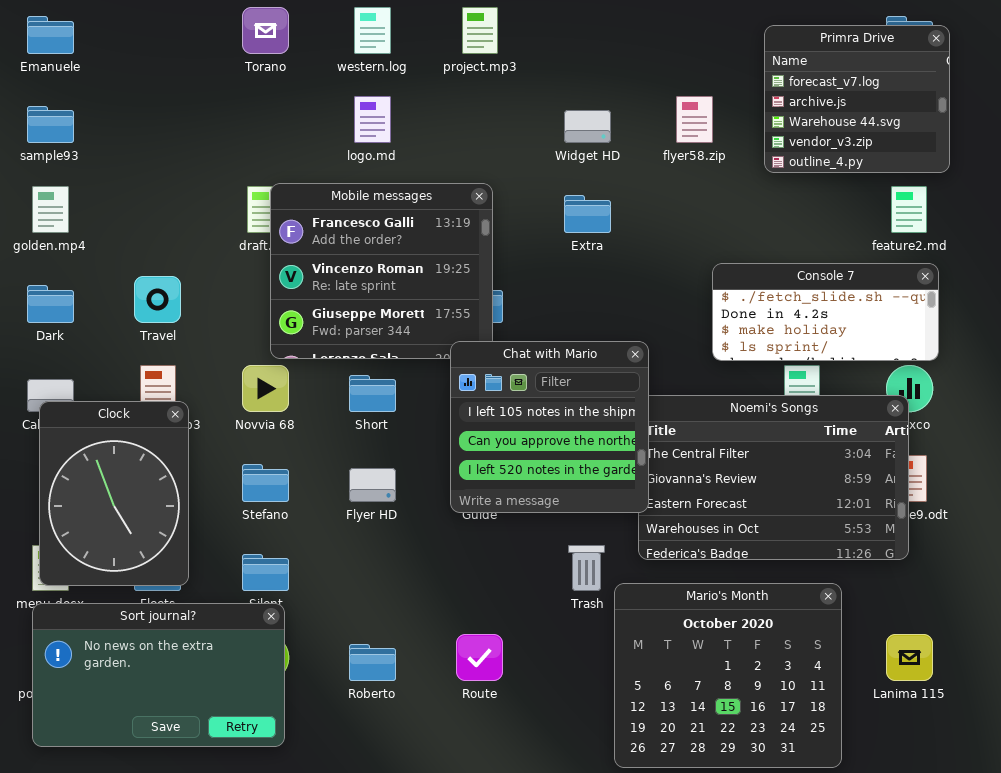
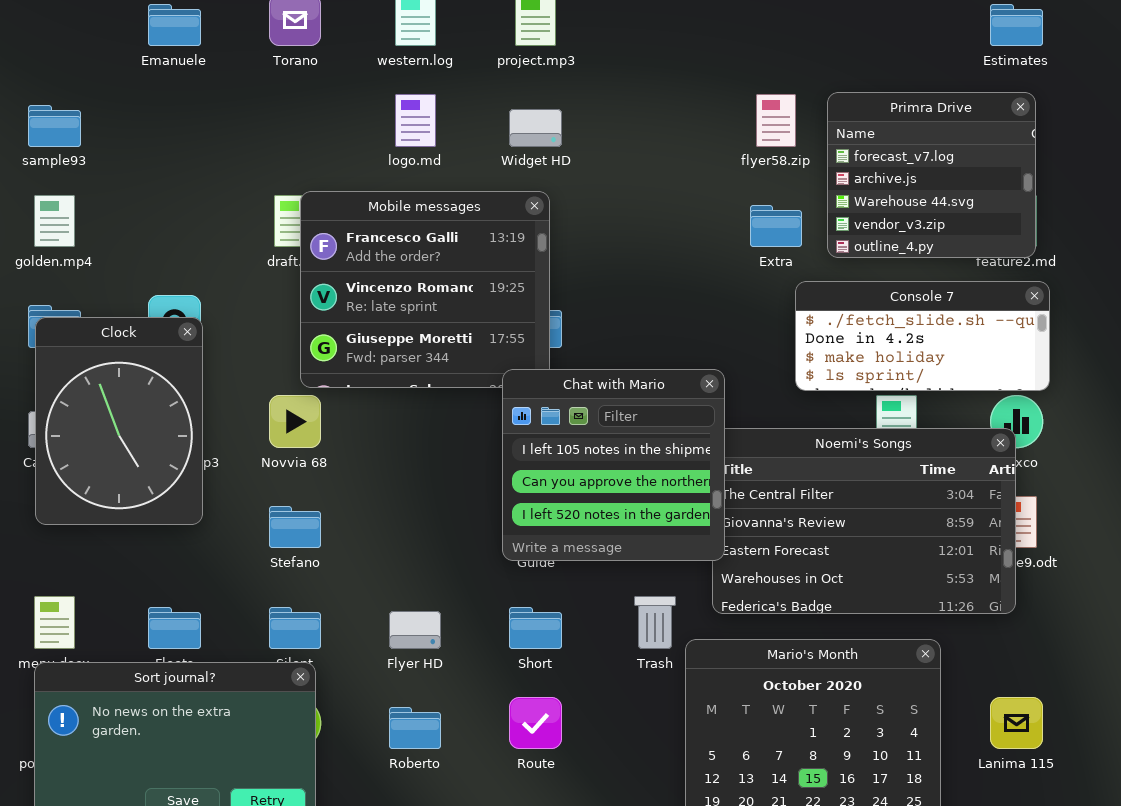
Emanuele: [27,16,74,54] -> [148,4,201,46], moved
Primra Drive: [764,25,950,173] -> [827,92,1036,258], moved
Widget HD: [564,110,611,143] -> [509,109,562,147], moved
Extra: [564,195,611,233] -> [750,205,802,247], moved
Short: [349,375,396,412] -> [509,607,562,649], moved
Clock: [39,401,189,586] -> [35,317,203,525], moved
Flyer HD: [349,468,396,502] -> [389,611,441,649], moved

